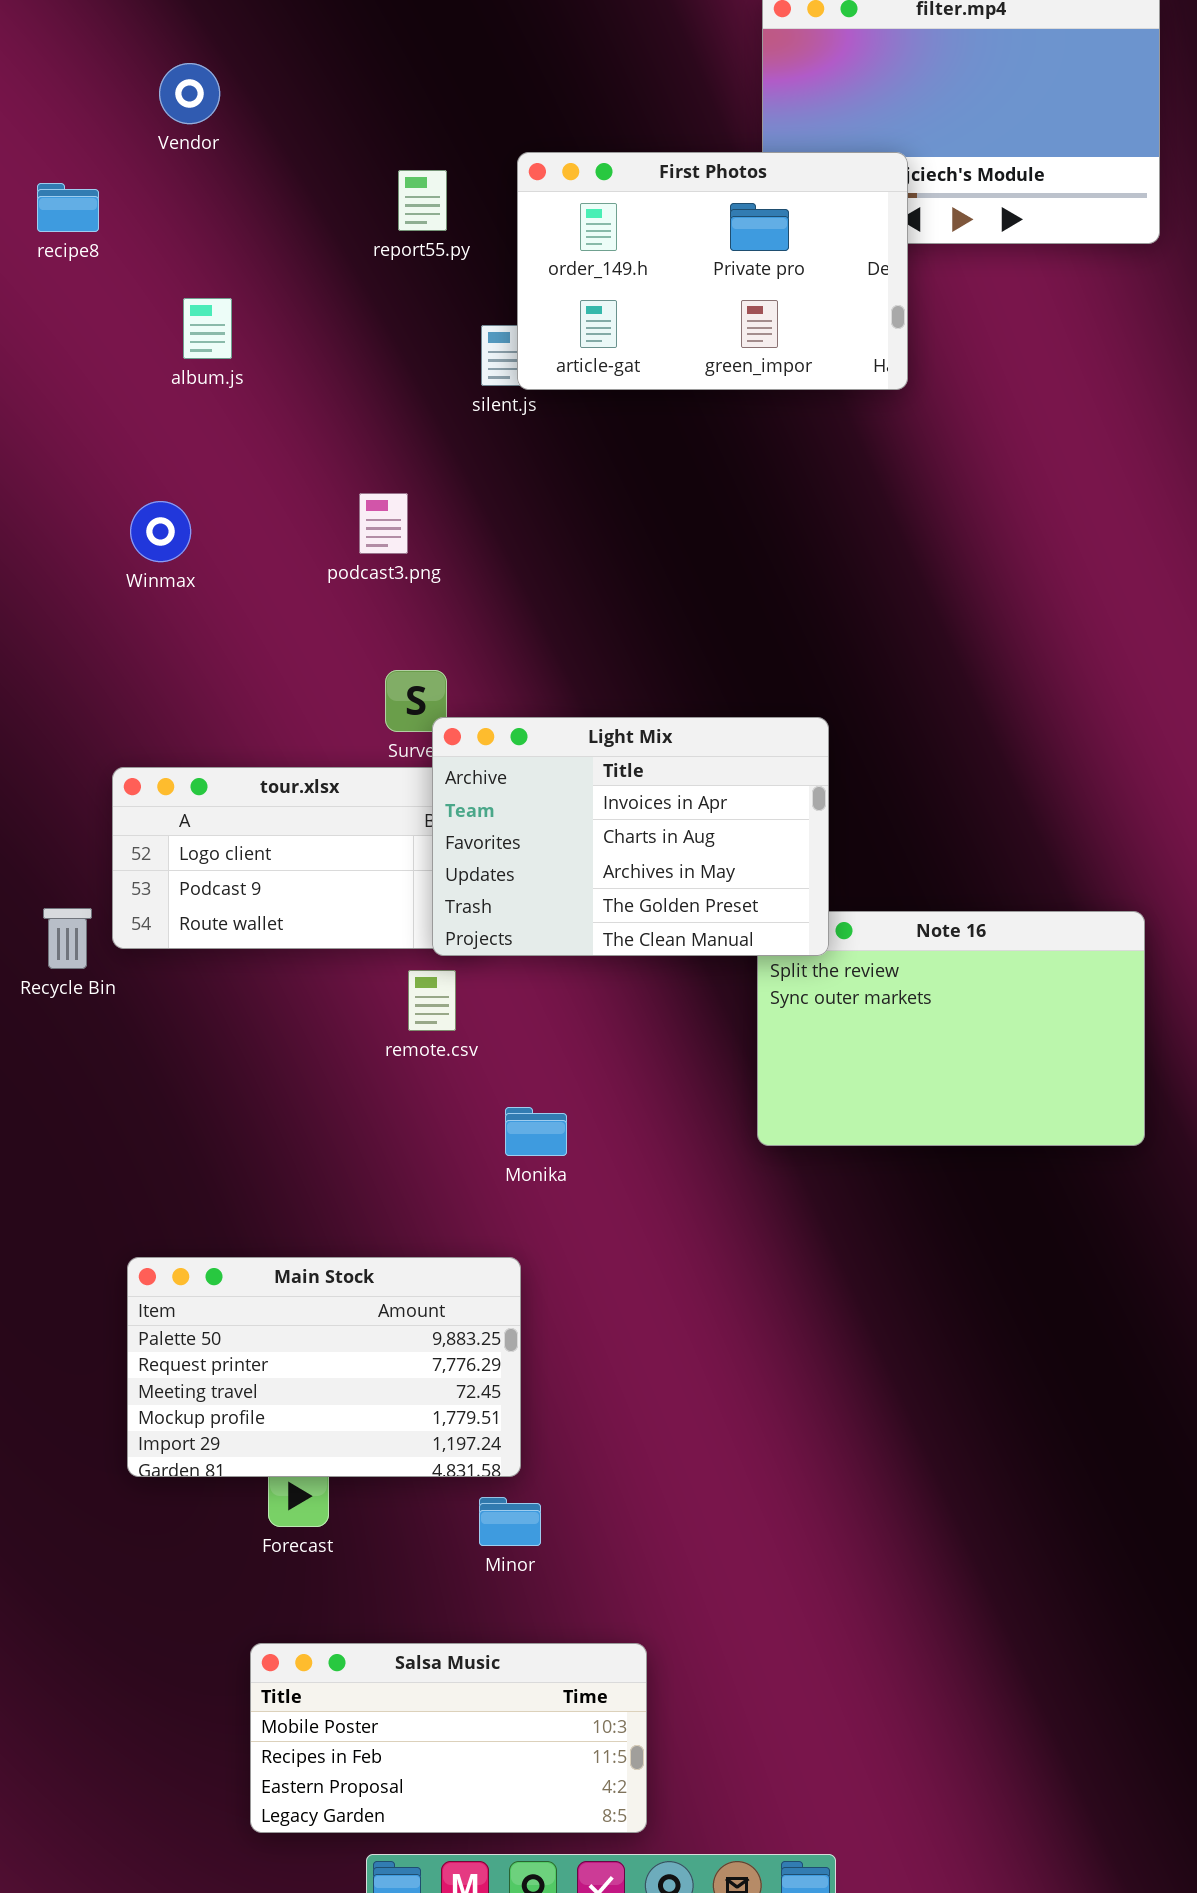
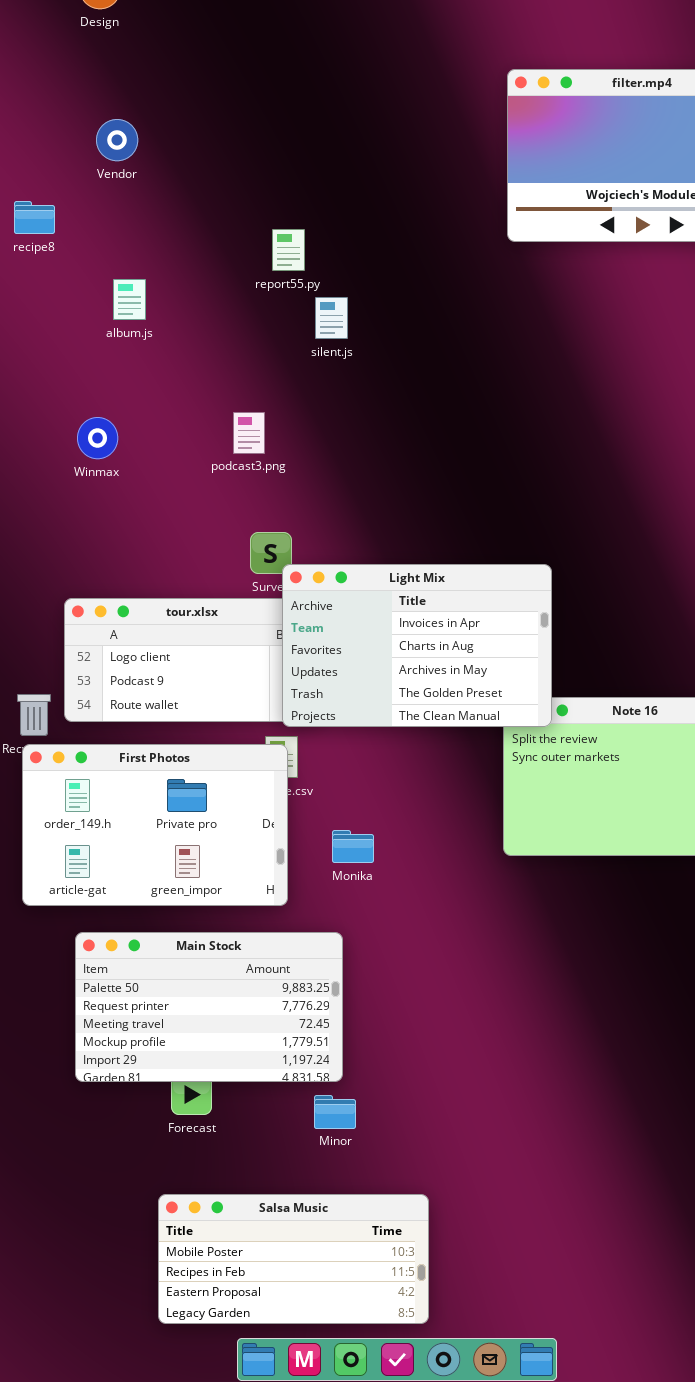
First Photos: [517,152,908,390] -> [22,744,288,906], moved
report55.py: [398,170,447,231] -> [272,229,305,271], moved

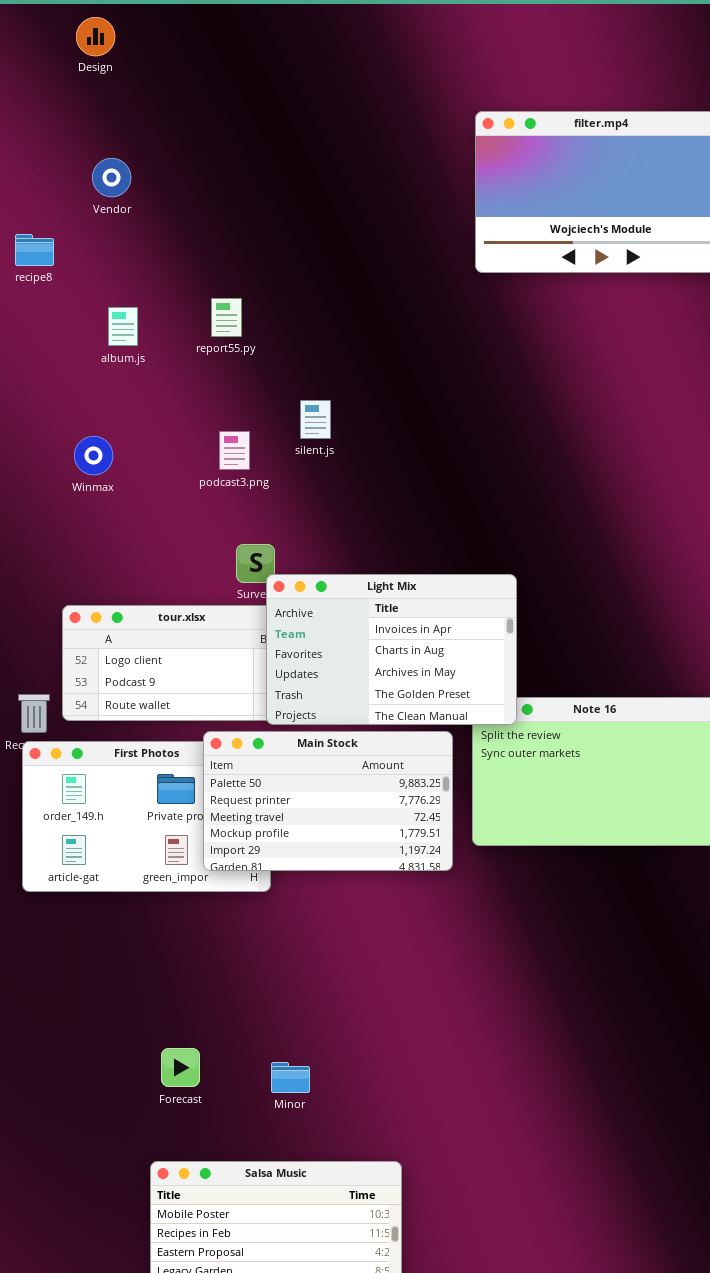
report55.py: [272,229,305,271] -> [211,298,242,337], moved
silent.js: [315,297,348,339] -> [300,400,331,439], moved
Main Stock: [75,932,343,1082] -> [203,731,453,871], moved
Minor: [314,1095,356,1129] -> [271,1062,310,1093], moved

